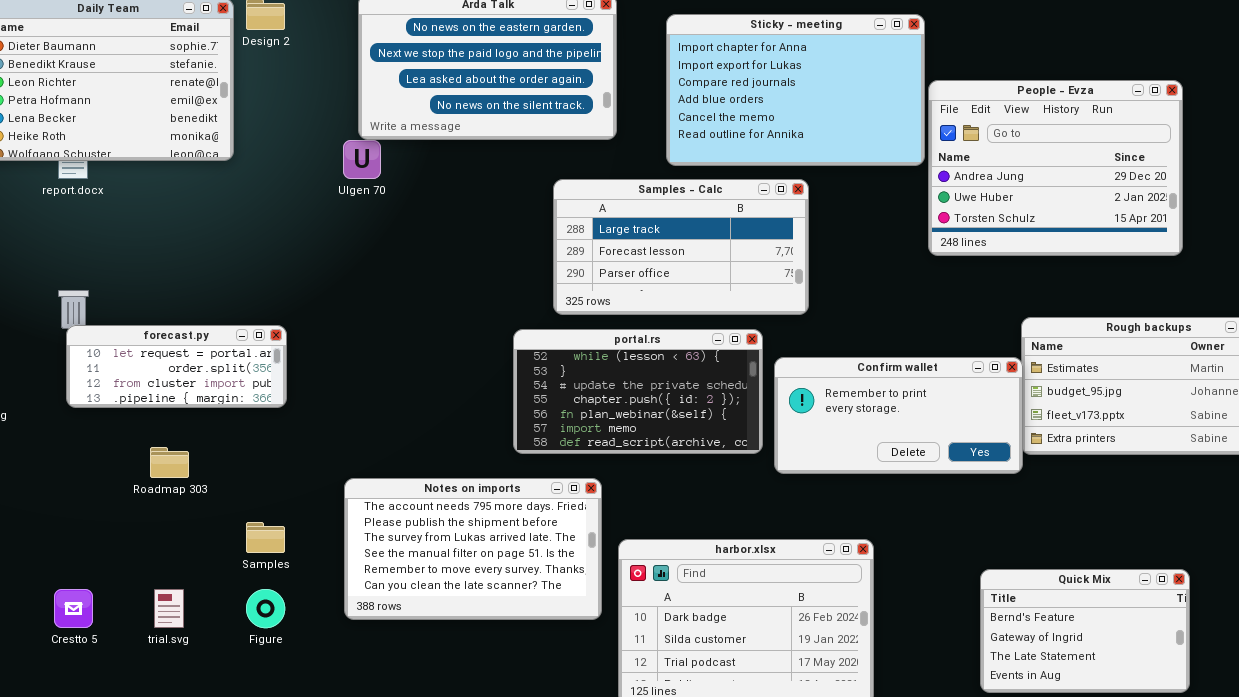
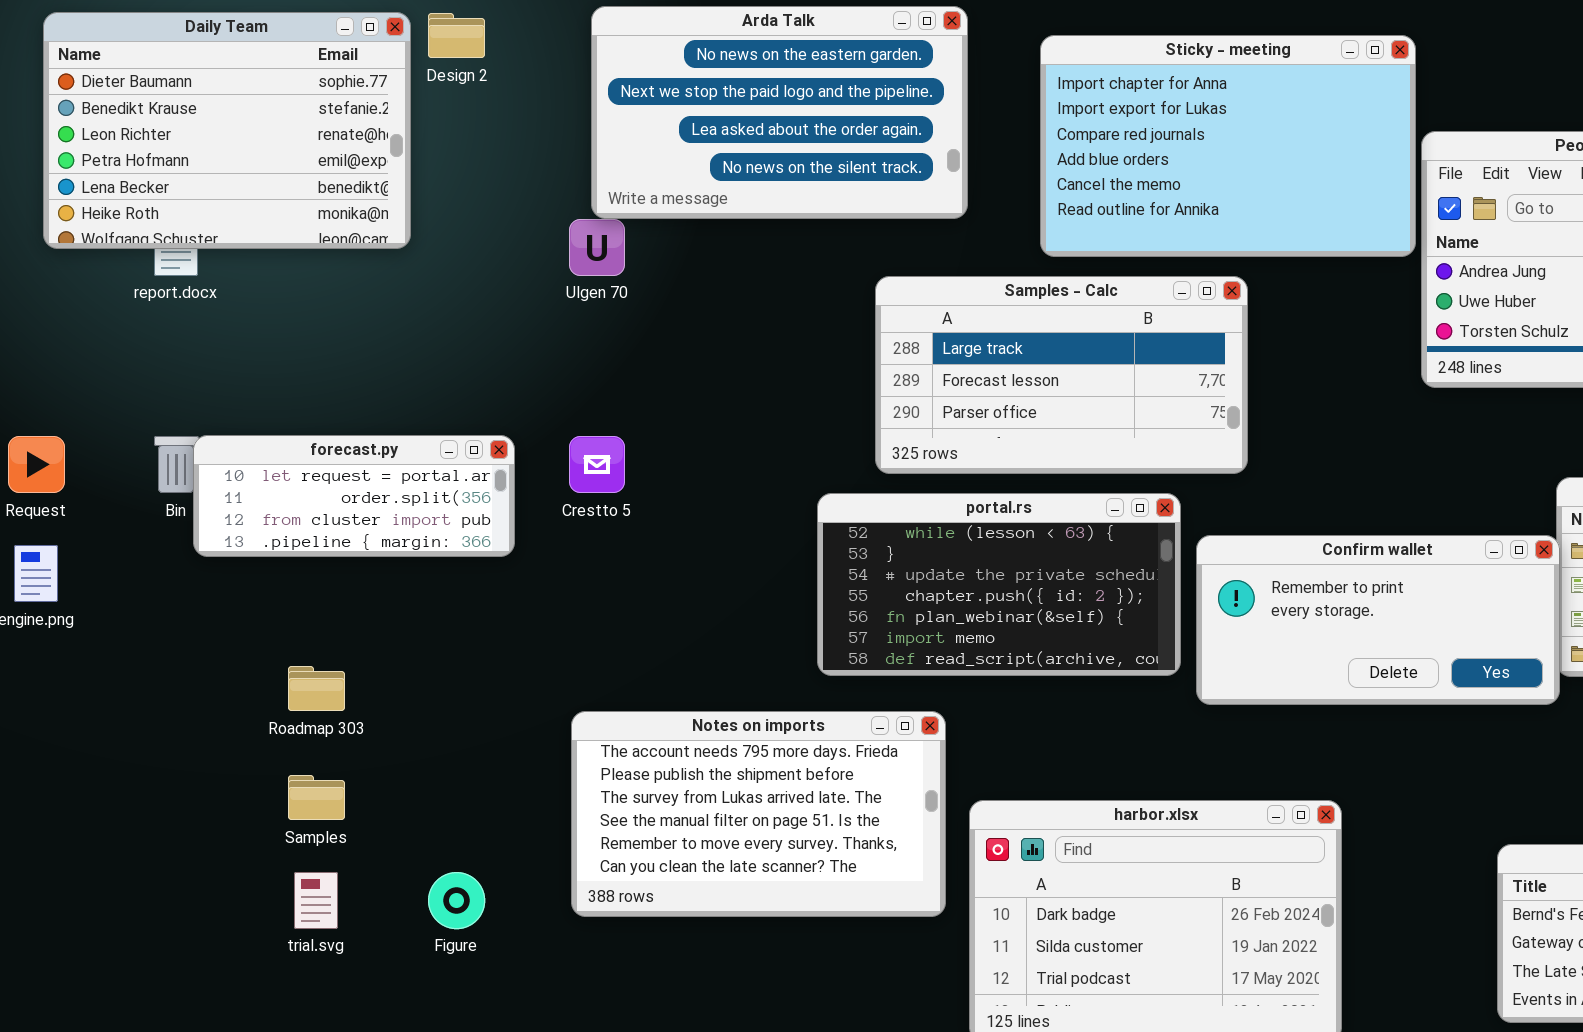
forecast.py: [66,325,287,408] -> [193,435,515,557], moved
Samples: [246,522,285,553] -> [288,775,345,820], moved
Crestto 5: [54,589,93,628] -> [569,436,625,493], moved

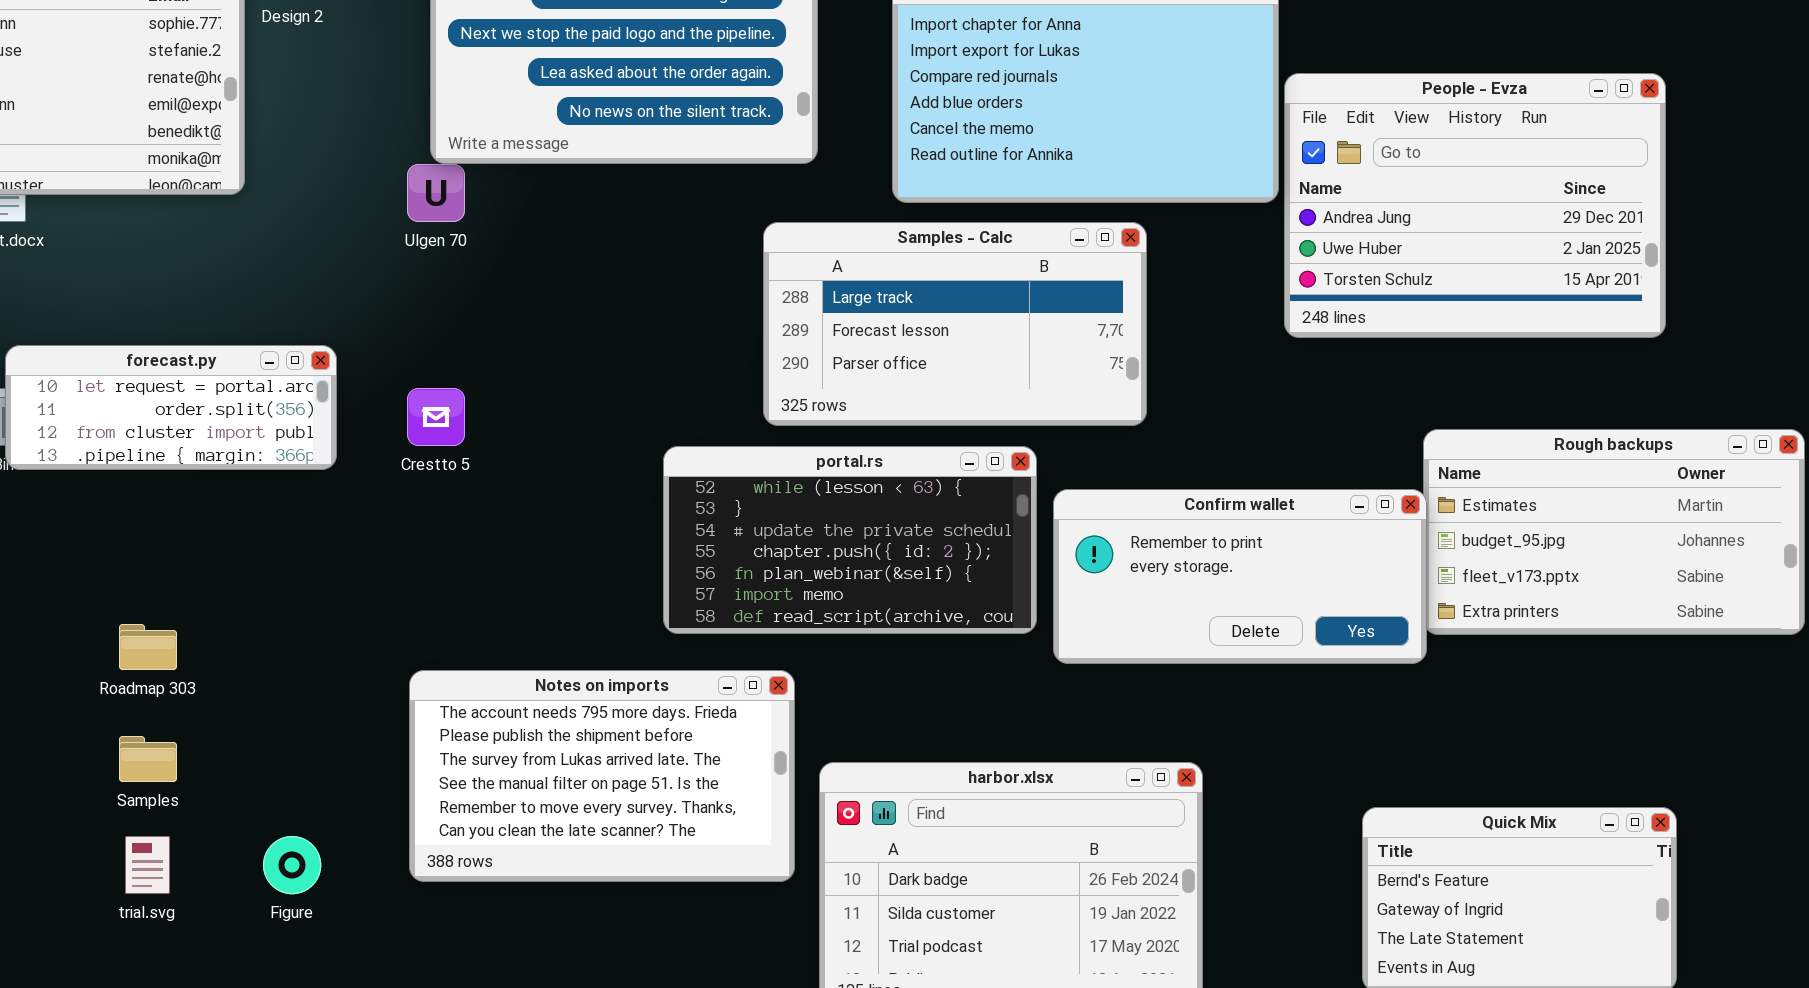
Samples - Calc: [875,276,1248,474] -> [763,222,1147,426], moved
forecast.py: [193,435,515,557] -> [5,345,337,470], moved

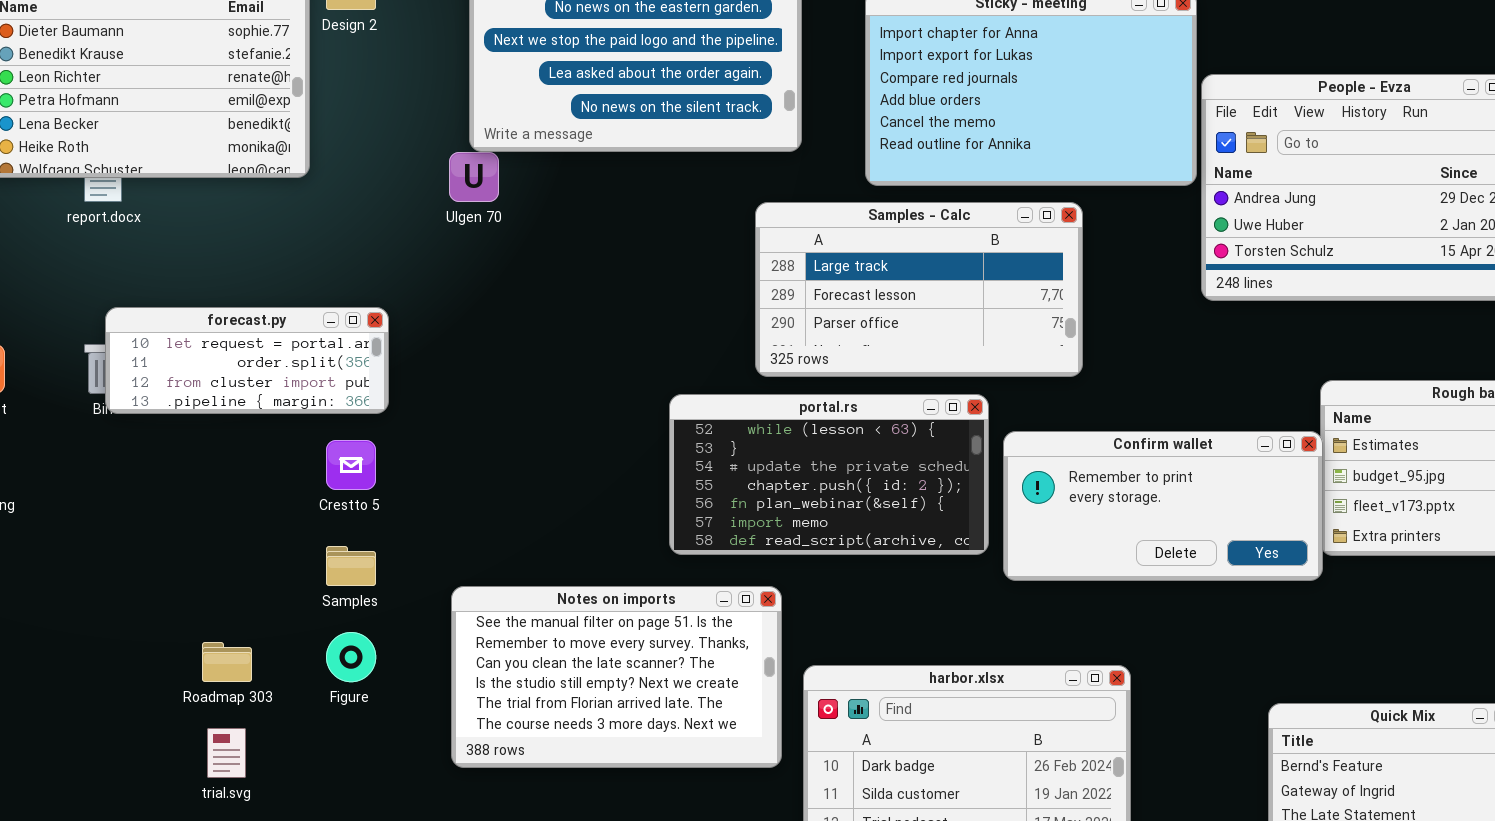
Crestto 5: [407,388,465,446] -> [326,440,376,490], moved
Roadmap 303: [119,624,177,670] -> [202,642,252,682], moved
Notes on imports: [409,670,795,882] -> [451,586,782,768], scrolled down 3 rows
Samples: [119,736,177,782] -> [326,546,376,586], moved
Figure: [263,836,321,894] -> [326,632,376,682], moved

